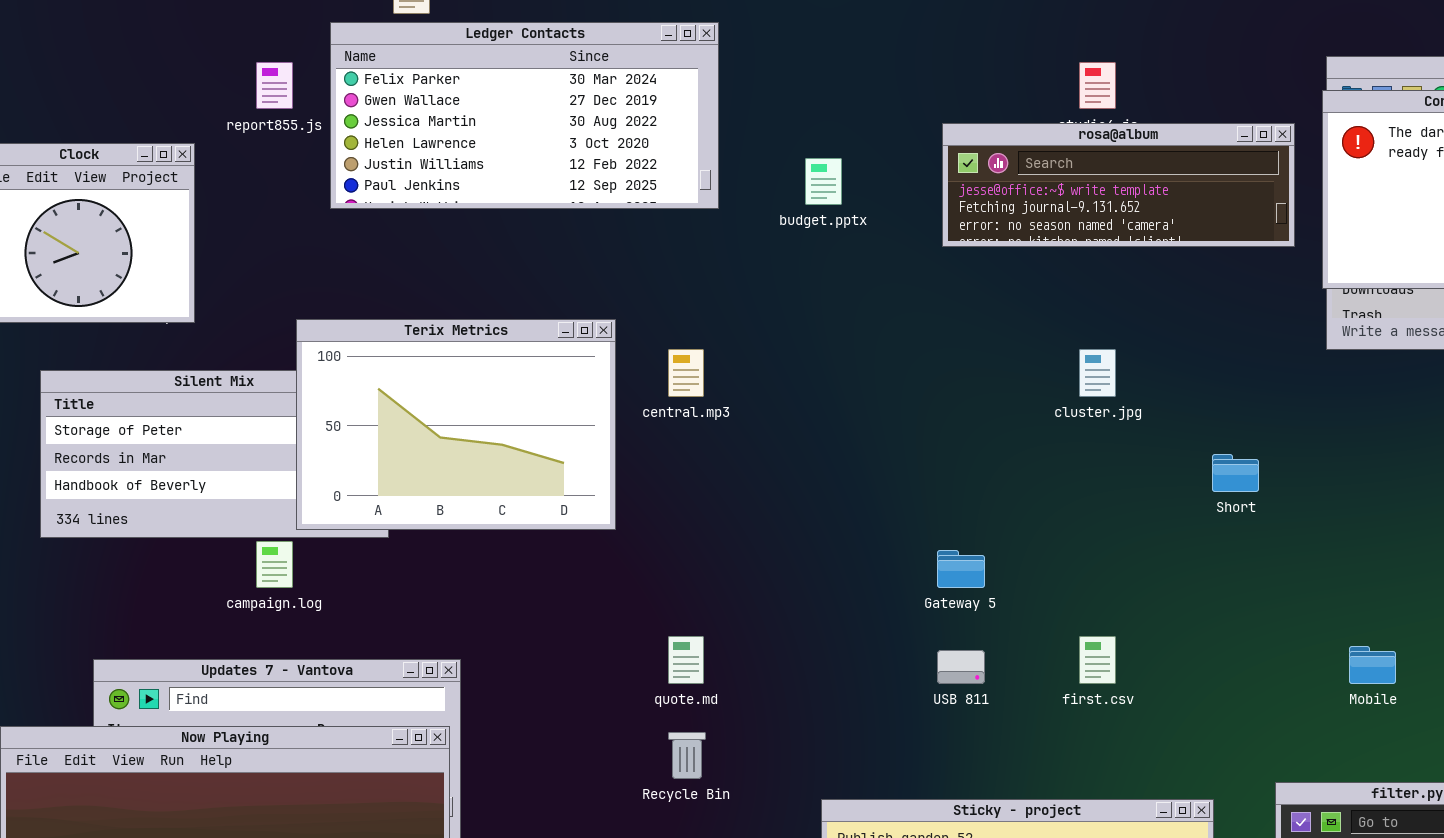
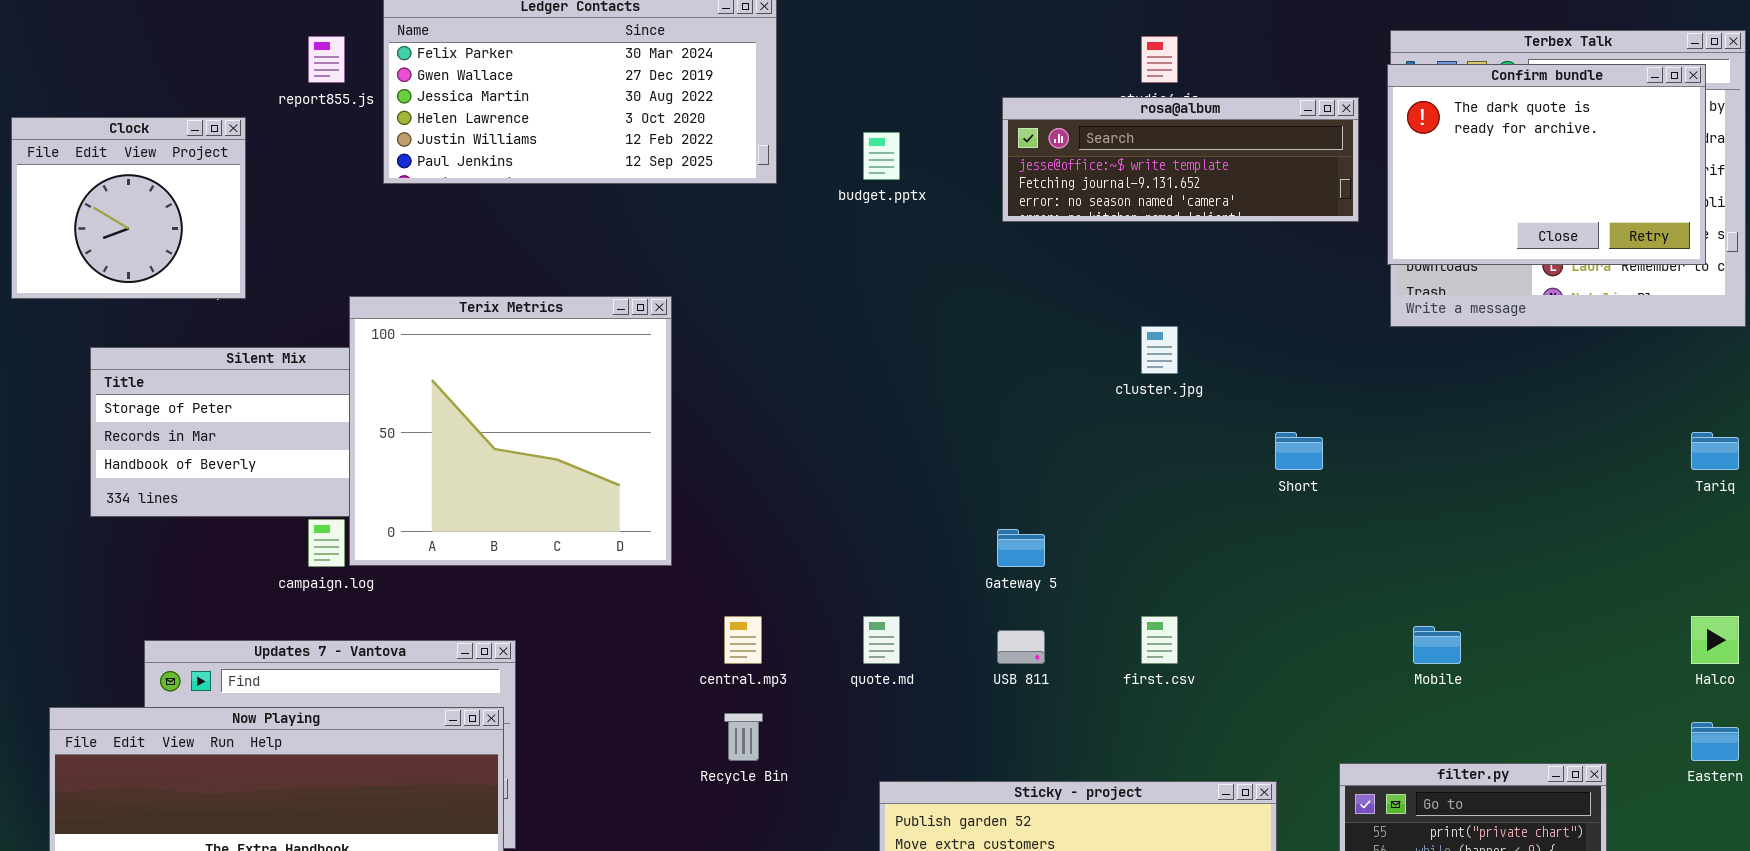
Terix Metrics: [296,319,616,530] -> [349,296,672,566], resized
central.mp3: [668,349,704,397] -> [724,616,762,664], moved
quote.md: [668,636,704,684] -> [863,616,900,664], moved

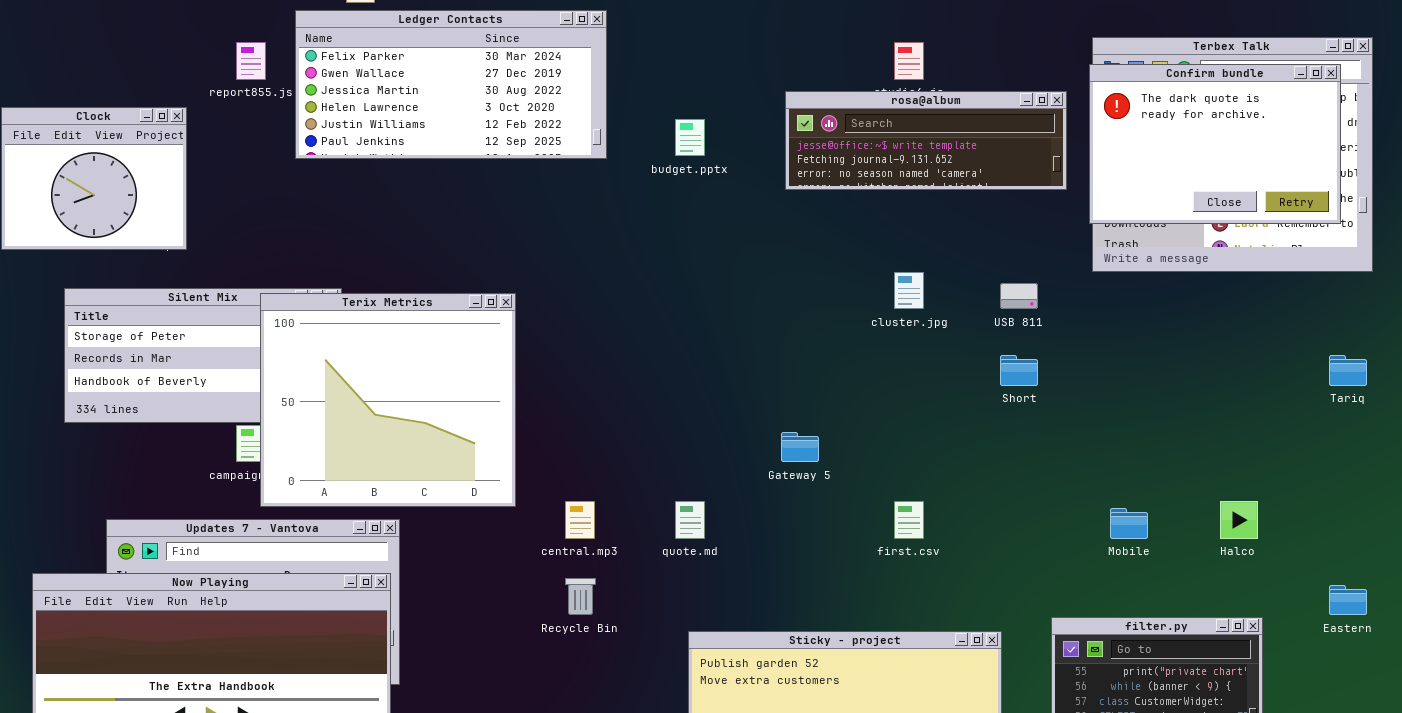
Terix Metrics: [349,296,672,566] -> [260,293,516,507], moved
Halco: [1691,616,1739,664] -> [1220,501,1258,539], moved
USB 811: [997,630,1045,664] -> [1000,283,1038,309], moved

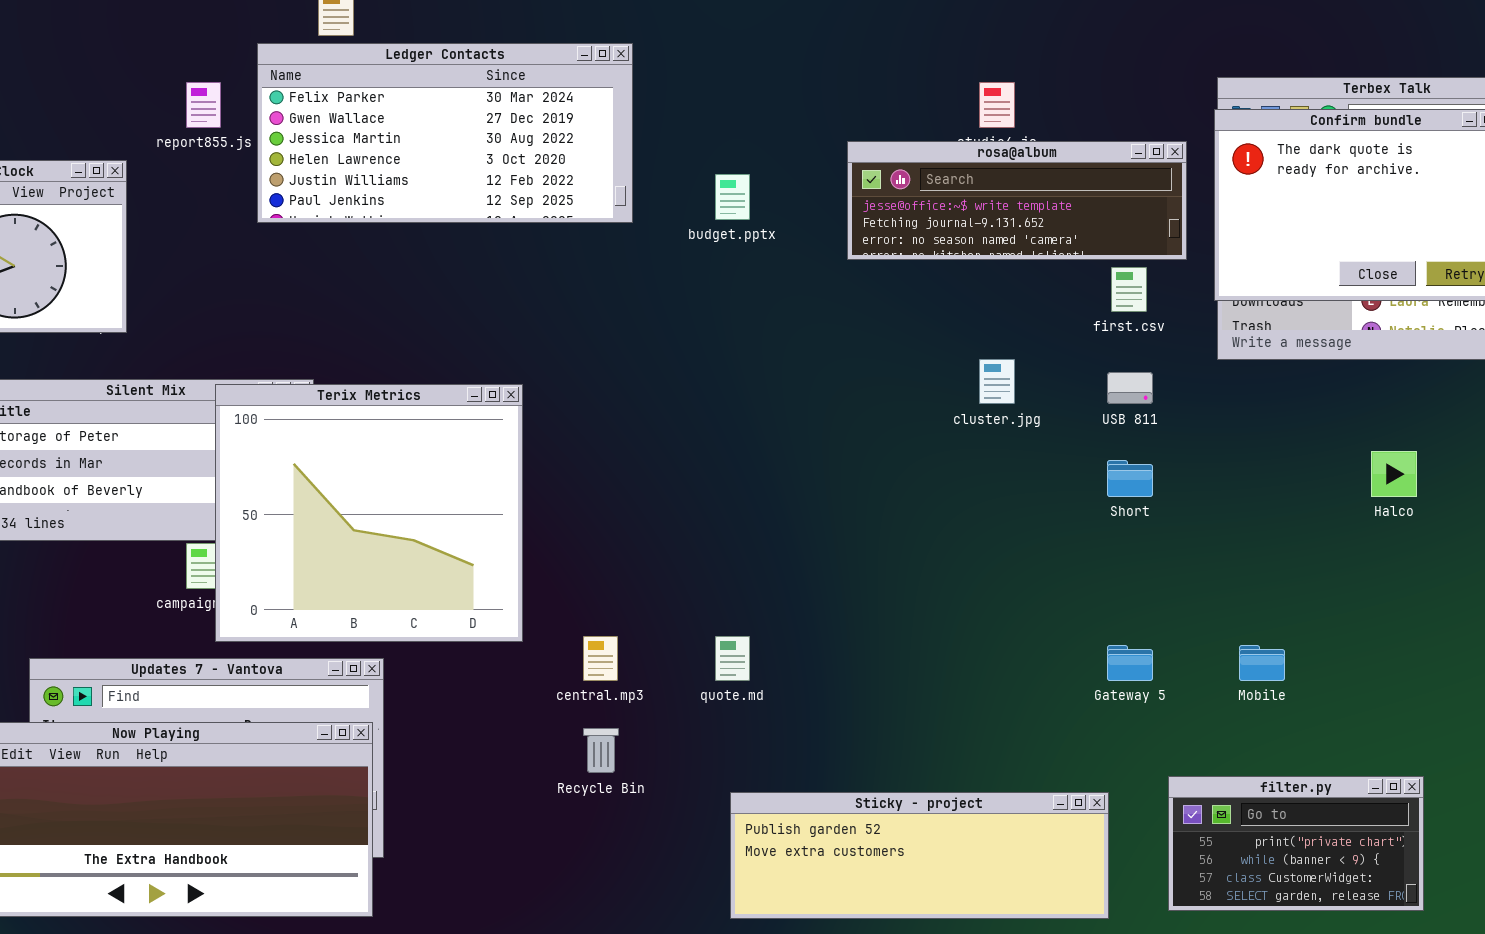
Gateway 5: [781,432,819,462] -> [1107,645,1153,681], moved
first.csv: [894,501,924,539] -> [1111,267,1147,312], moved
Halco: [1220,501,1258,539] -> [1371,451,1417,497], moved

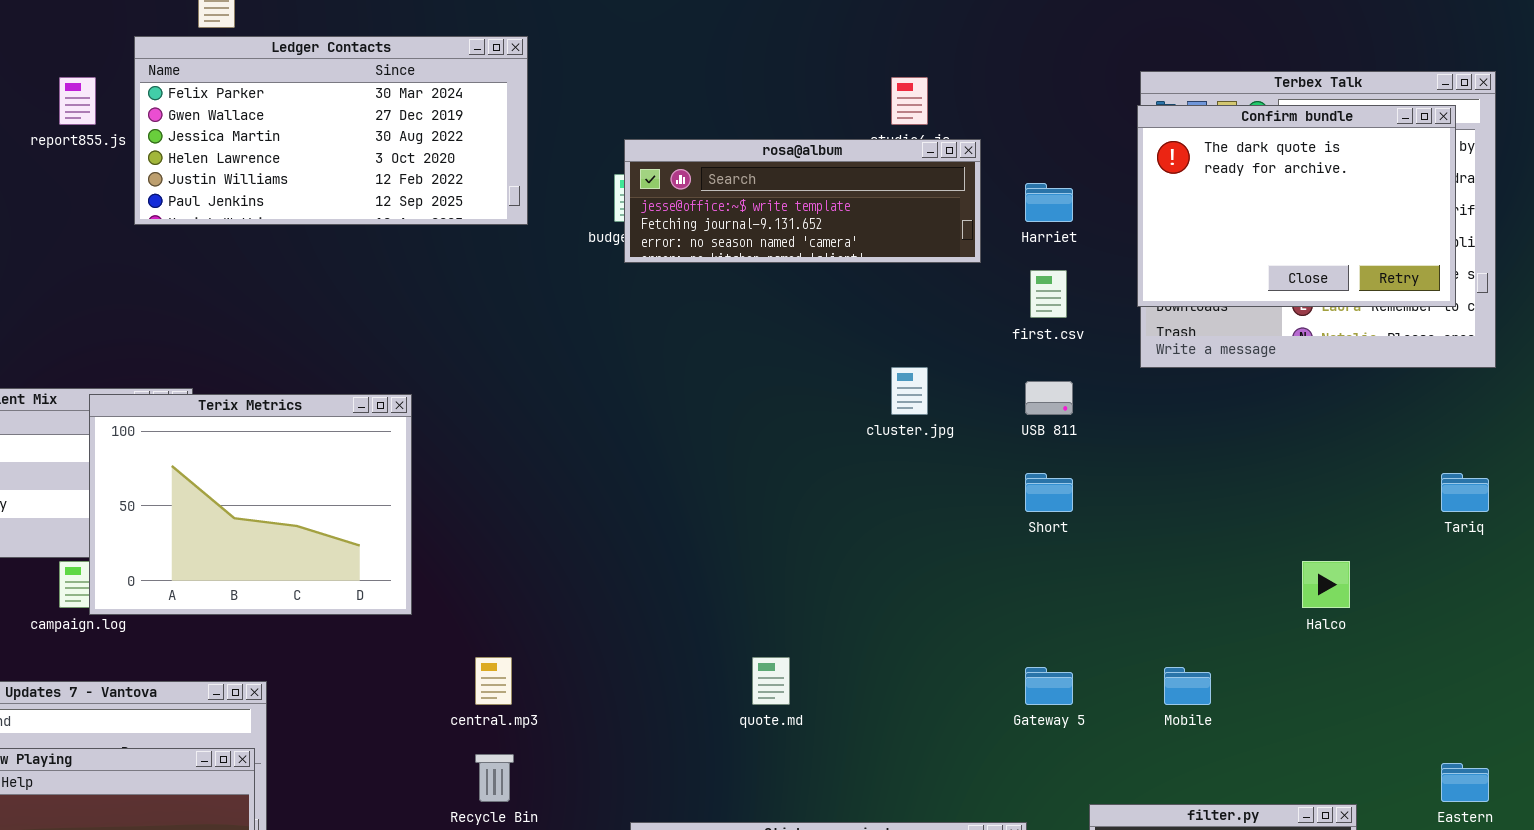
rosa@album: [847,141,1187,260] -> [624,139,981,263], moved
Terix Metrics: [215,384,523,642] -> [89,394,412,615], resized
Halco: [1371,451,1417,497] -> [1302,561,1350,608], moved
quote.md: [715,636,750,681] -> [752,657,790,705], moved

